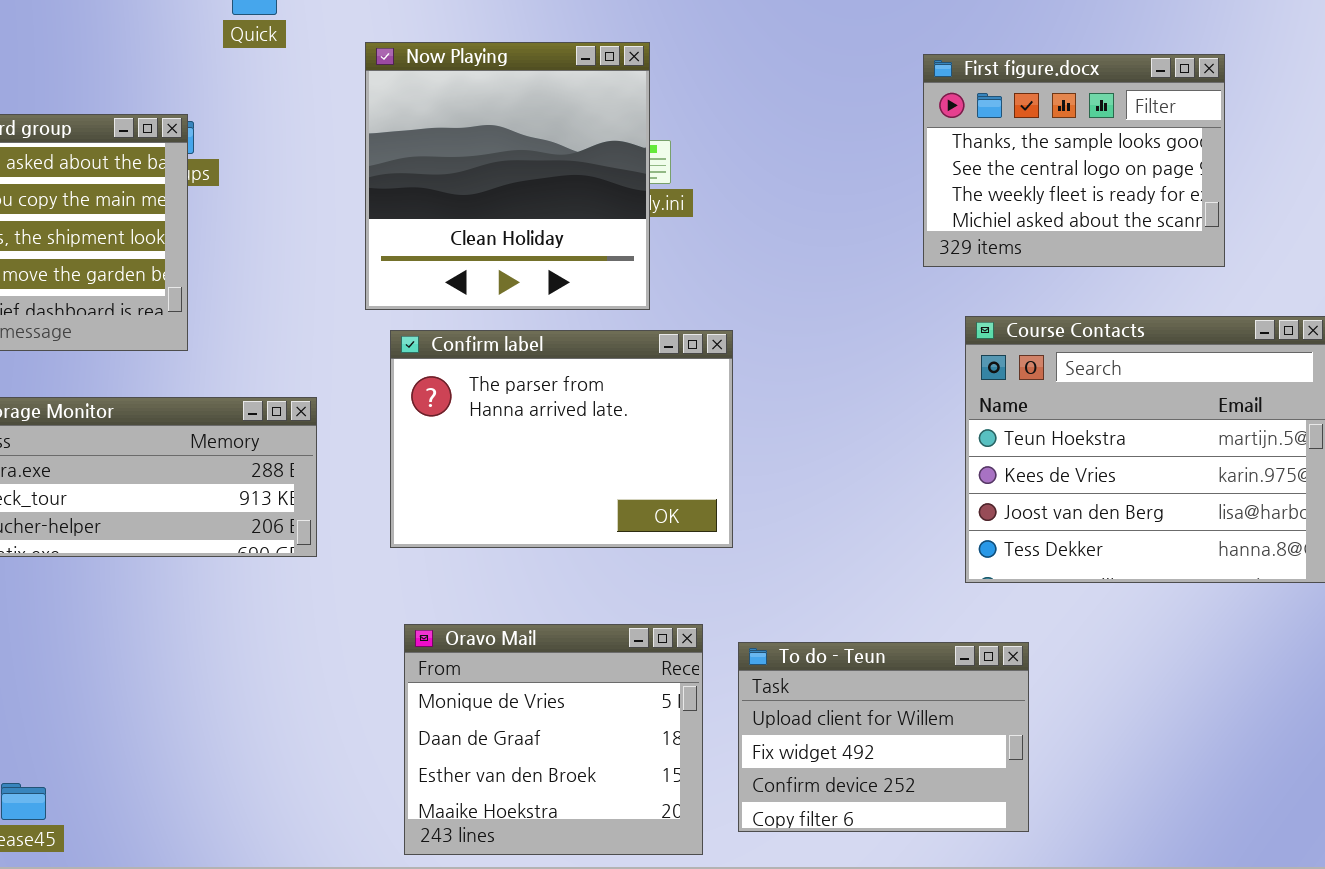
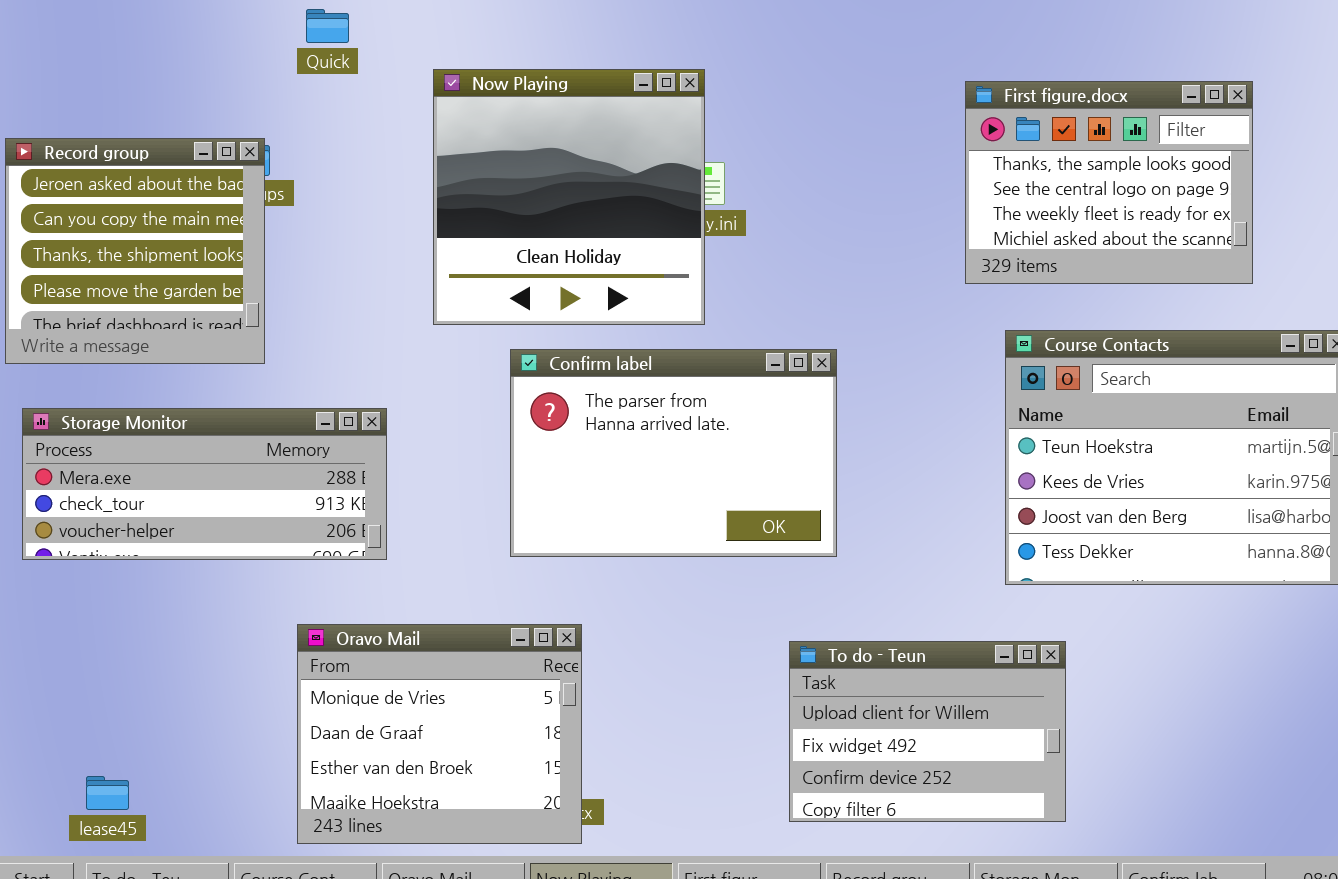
Confirm label: [390,330,733,548] -> [510,349,837,557], moved
Oravo Mail: [404,624,703,855] -> [297,624,582,844], moved

